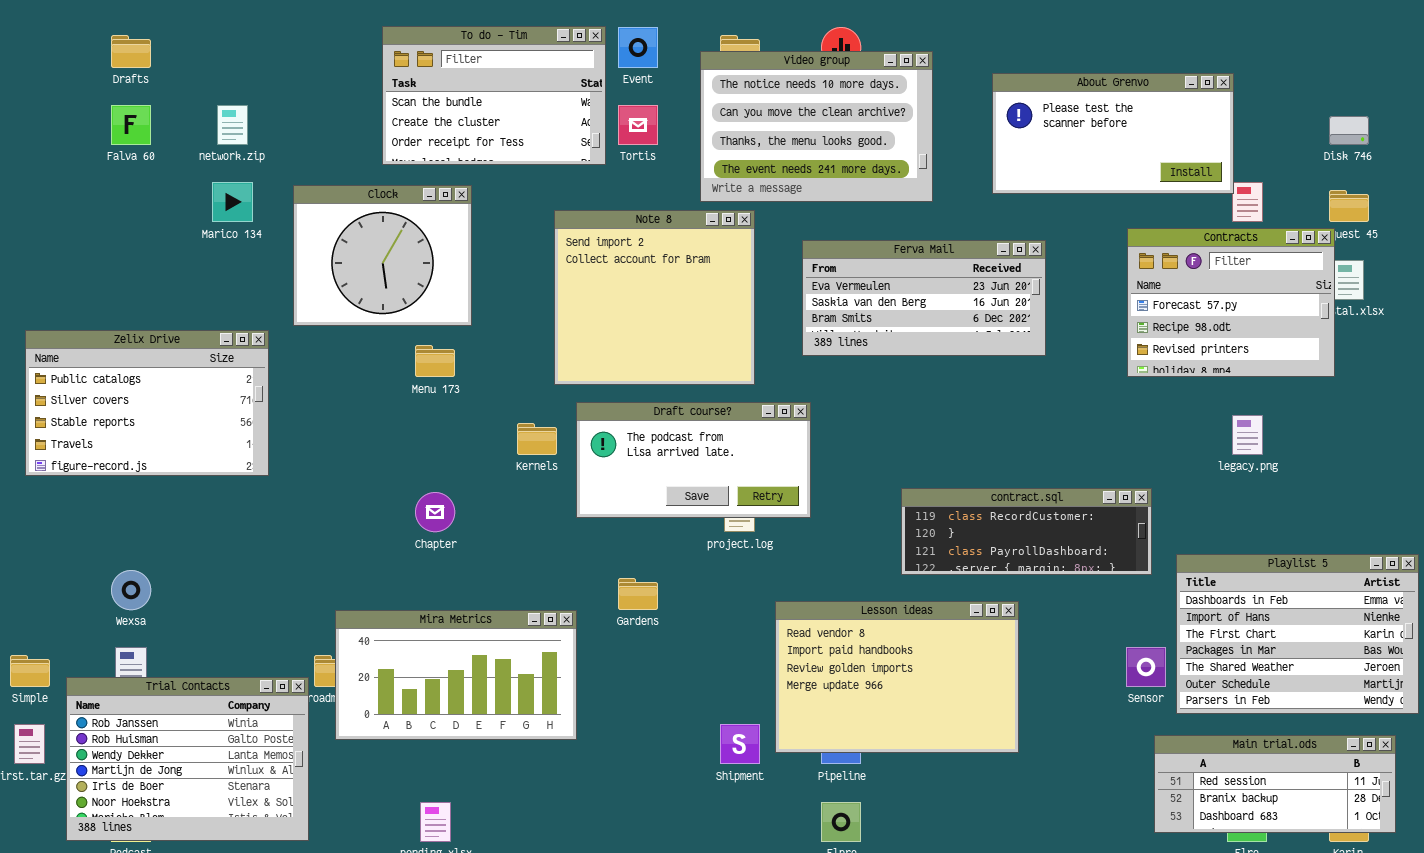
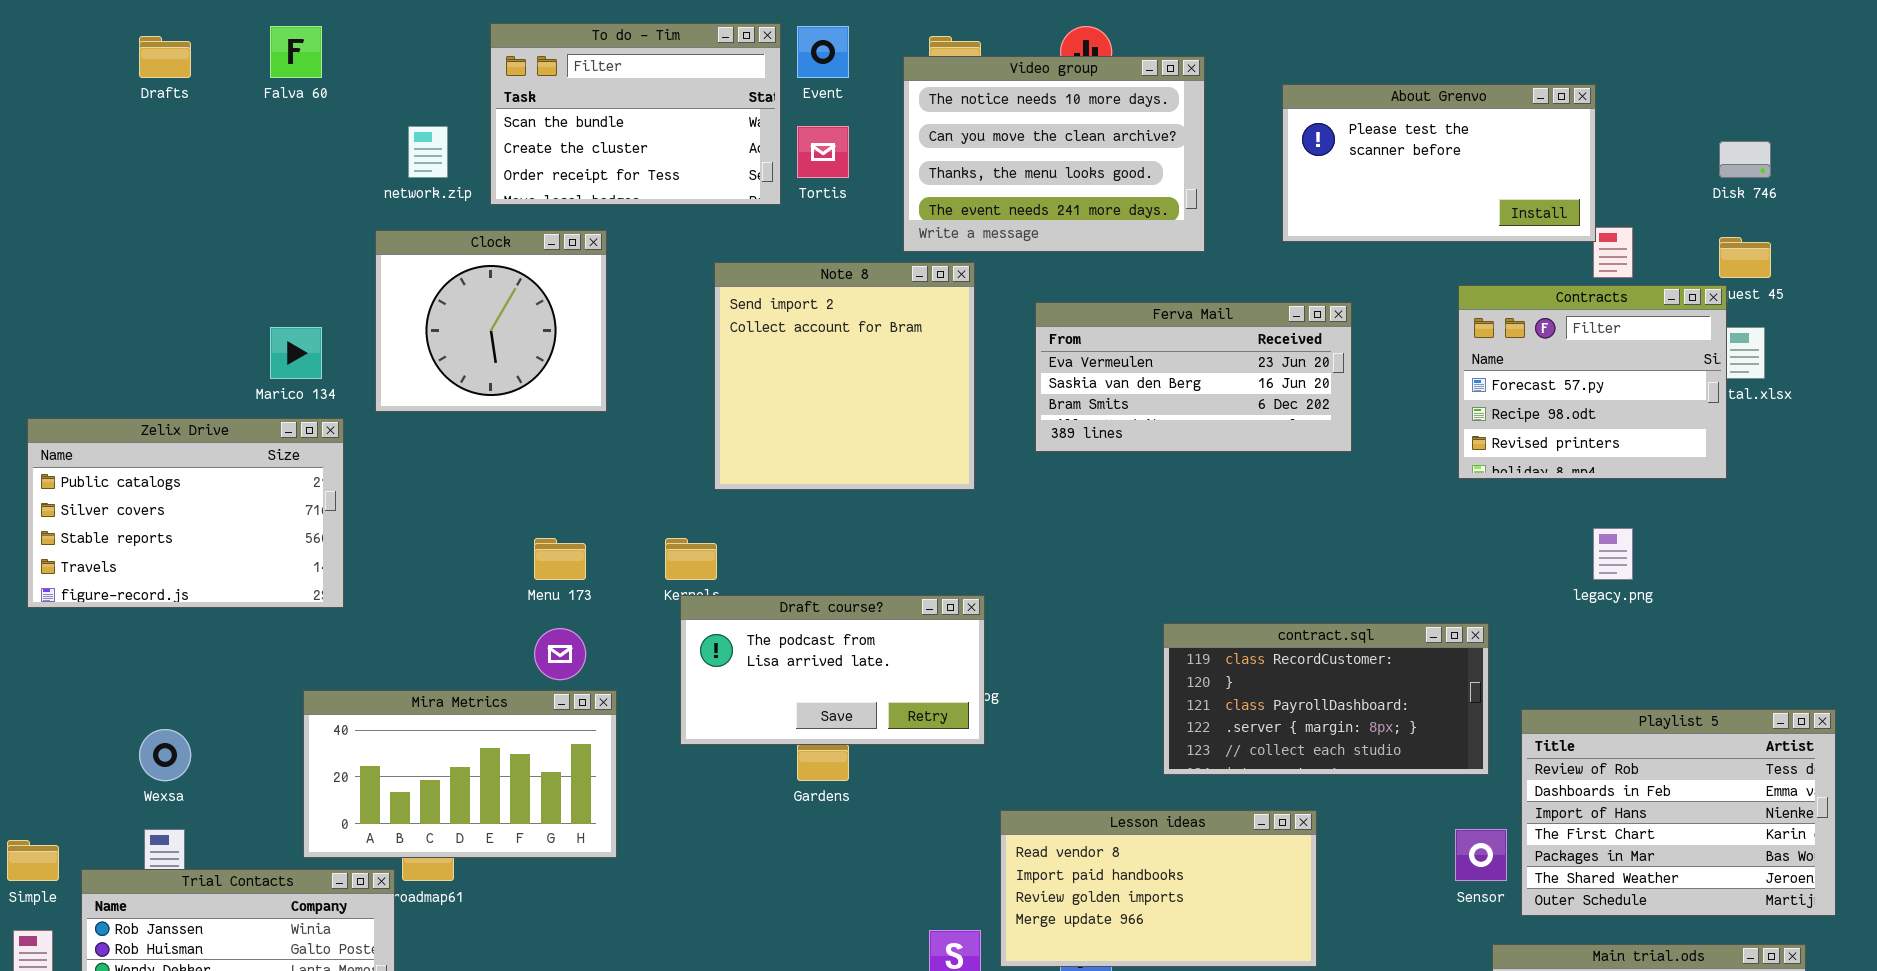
Falva 60: [111,105,151,145] -> [270,26,322,78], moved
network.zip: [217,105,248,145] -> [408,126,448,178], moved
Marico 134: [212,182,253,222] -> [270,327,322,379], moved
Menu 173: [415,345,455,377] -> [534,538,586,580], moved
Draft course?: [576,402,811,518] -> [680,595,985,745], moved
contract.sql: [901,488,1152,575] -> [1163,623,1489,775], resized
Playlist 5: [1176,554,1419,714] -> [1521,709,1836,916], scrolled up 1 row
Lesson ideas: [775,601,1019,753] -> [1000,810,1317,967], resized
Mira Metrics: [335,610,577,740] -> [303,690,617,858], moved

